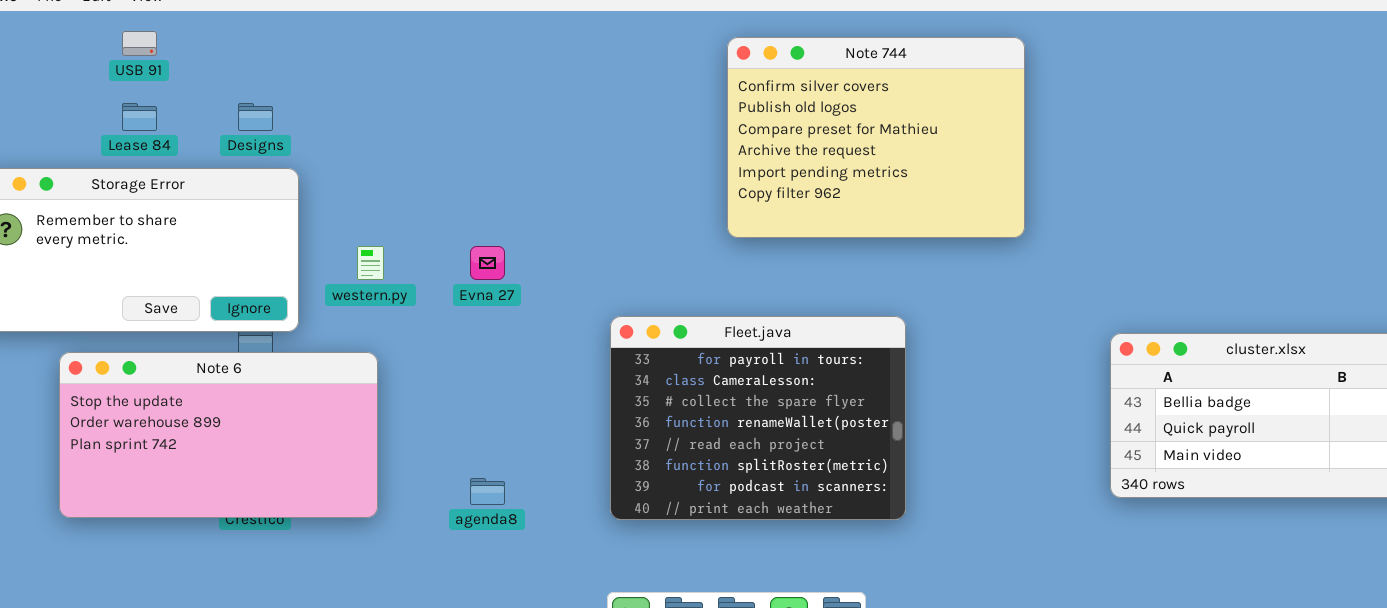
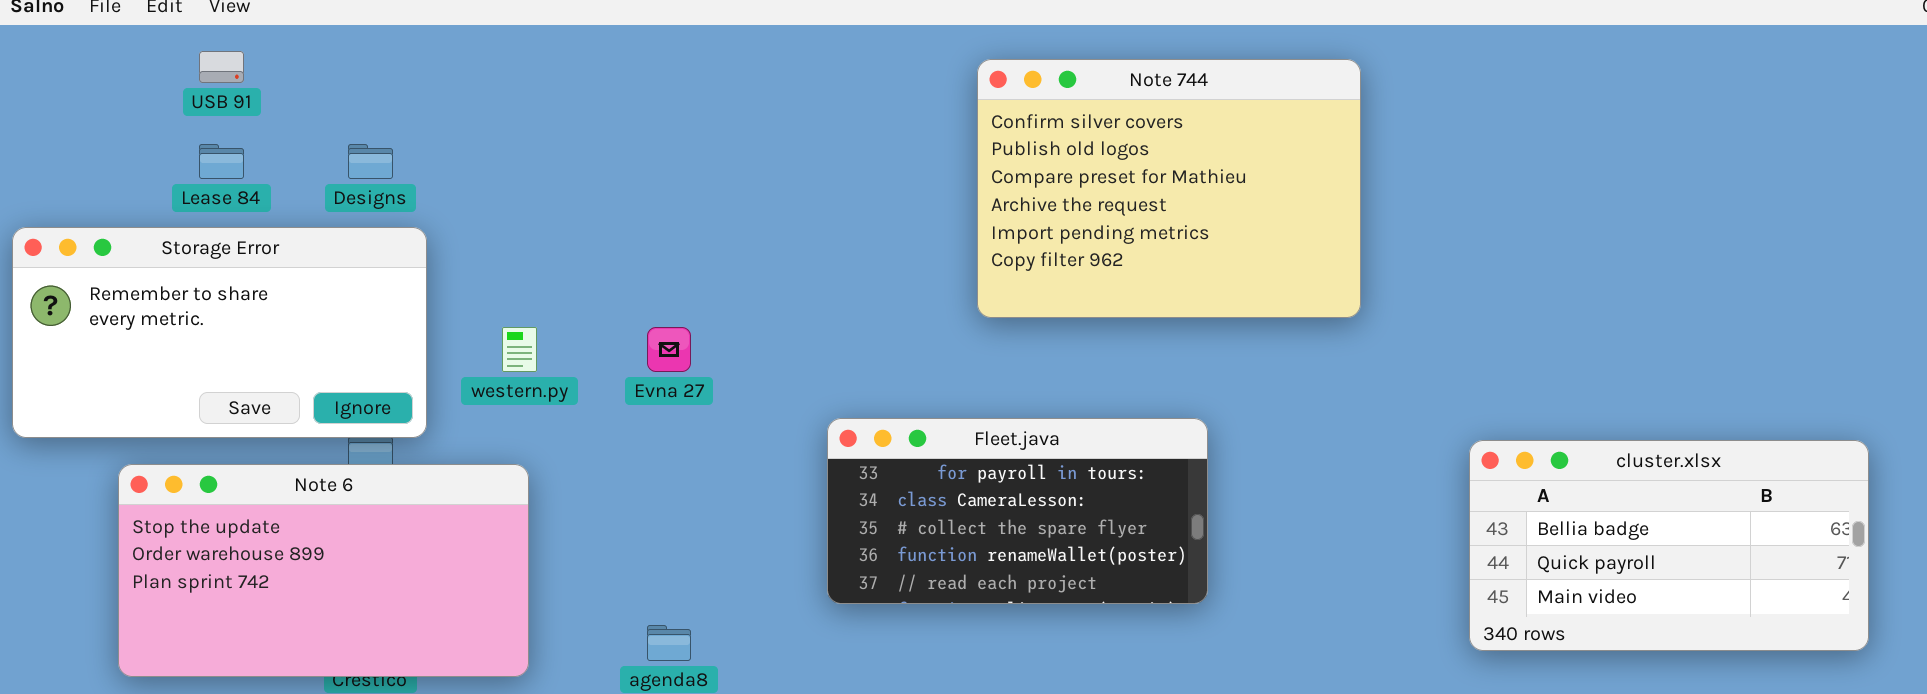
Fleet.java: [610,316,906,520] -> [827,418,1208,604], resized

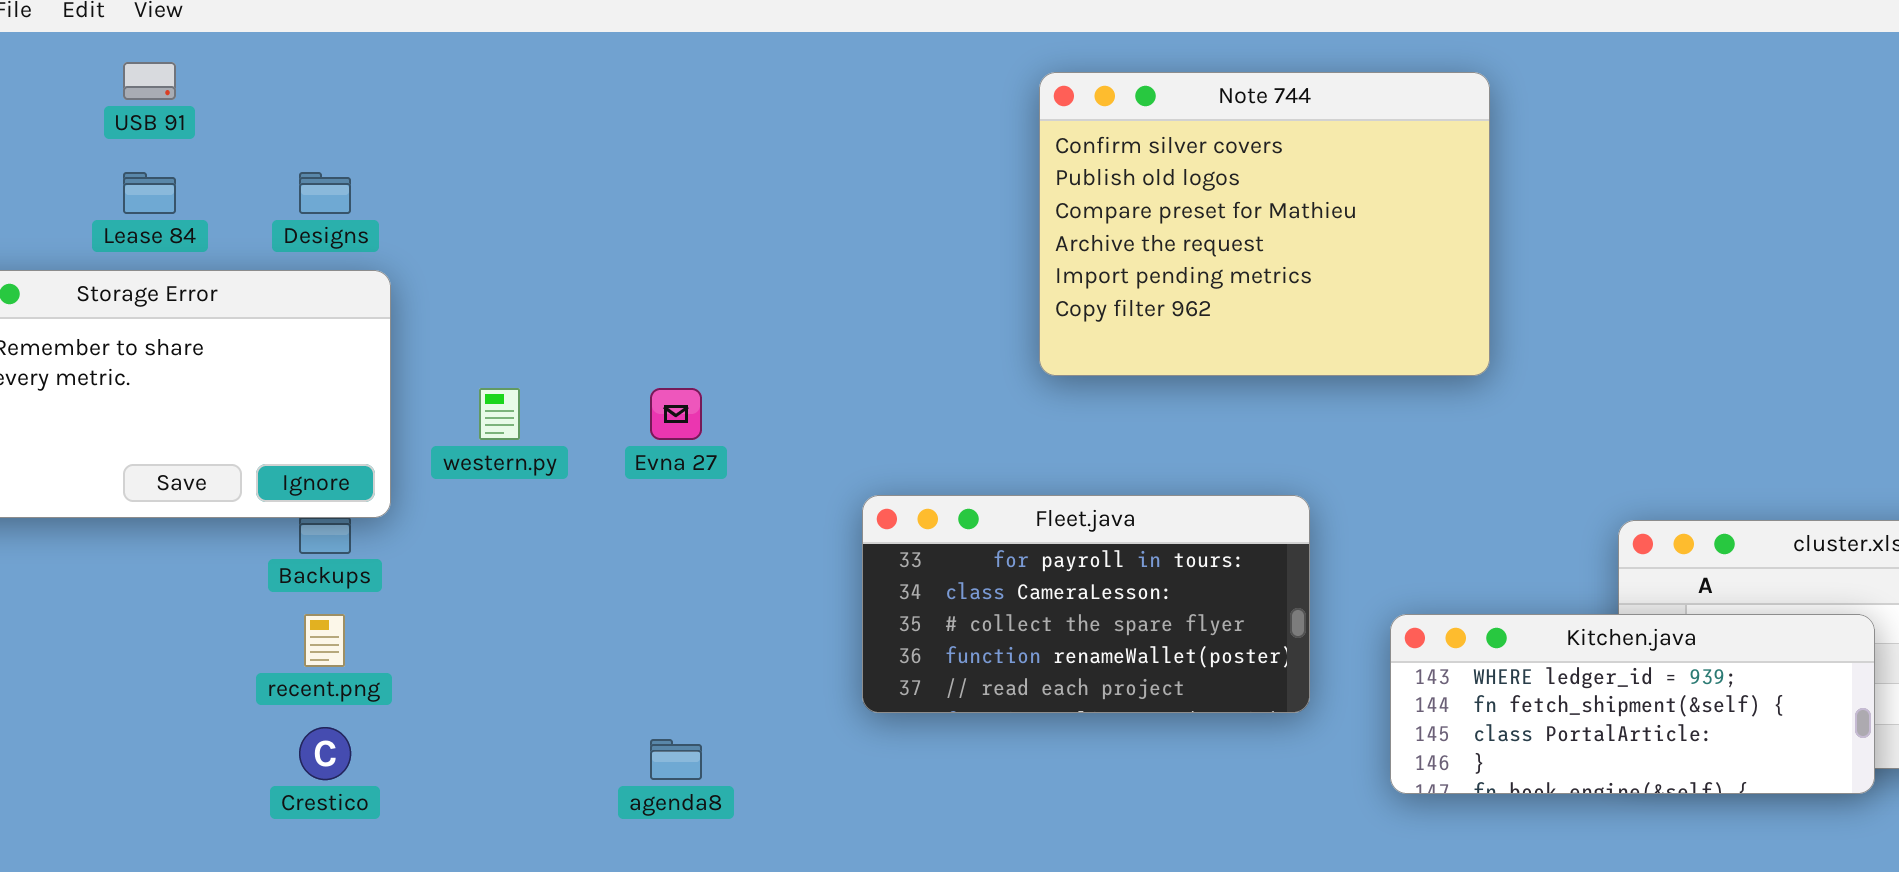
Note 6: [118,464,529,677] -> none, closed
Kitchen.java: none -> [1390,614,1875,794], opened

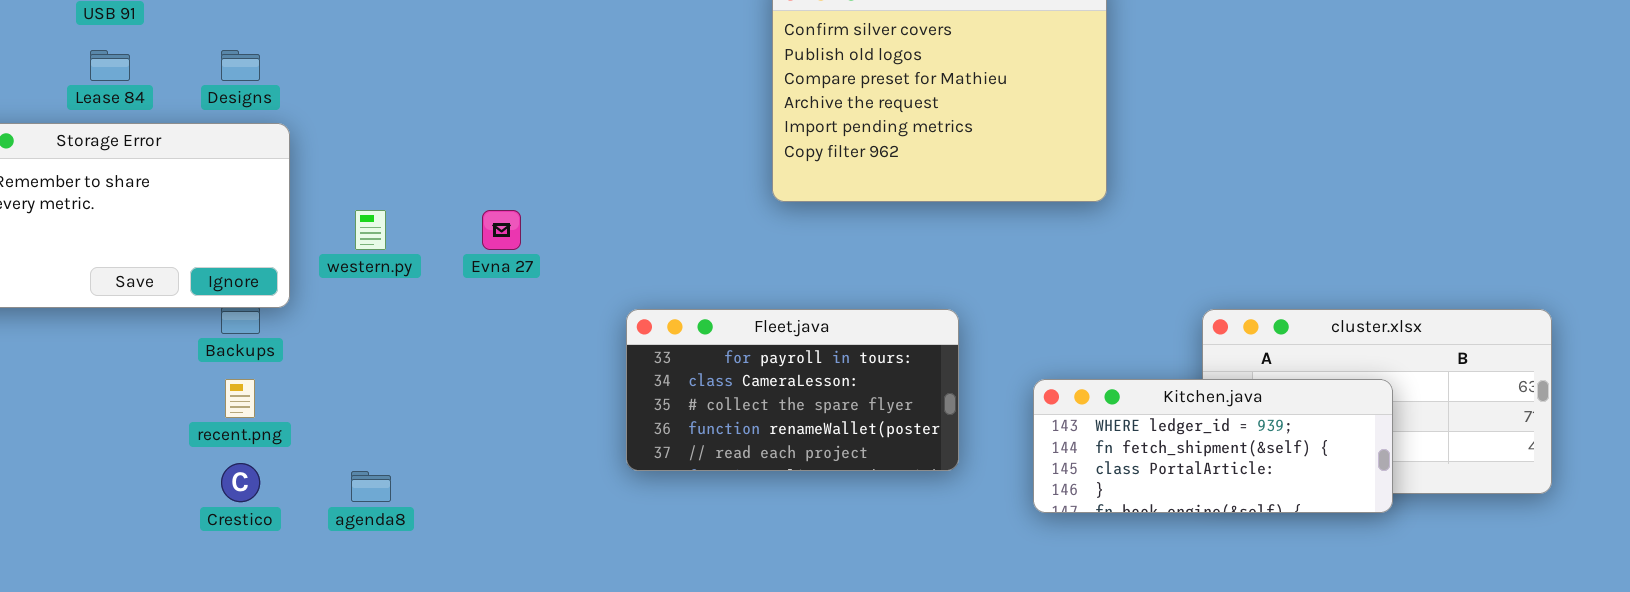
Fleet.java: [862,495,1310,713] -> [626,309,959,471], moved
agenda8: [650,739,702,780] -> [351,471,391,502], moved

